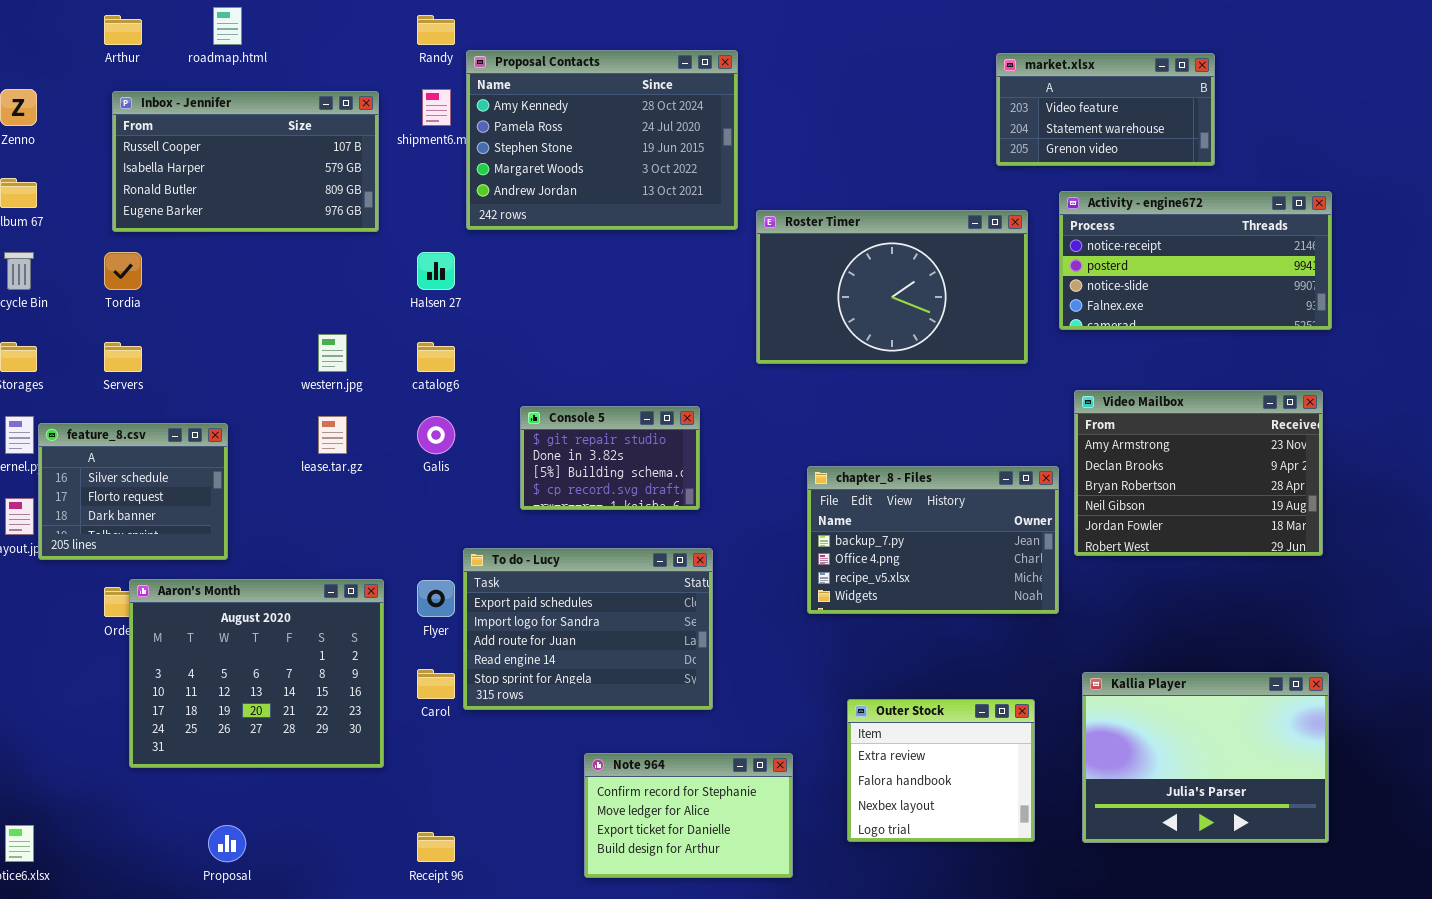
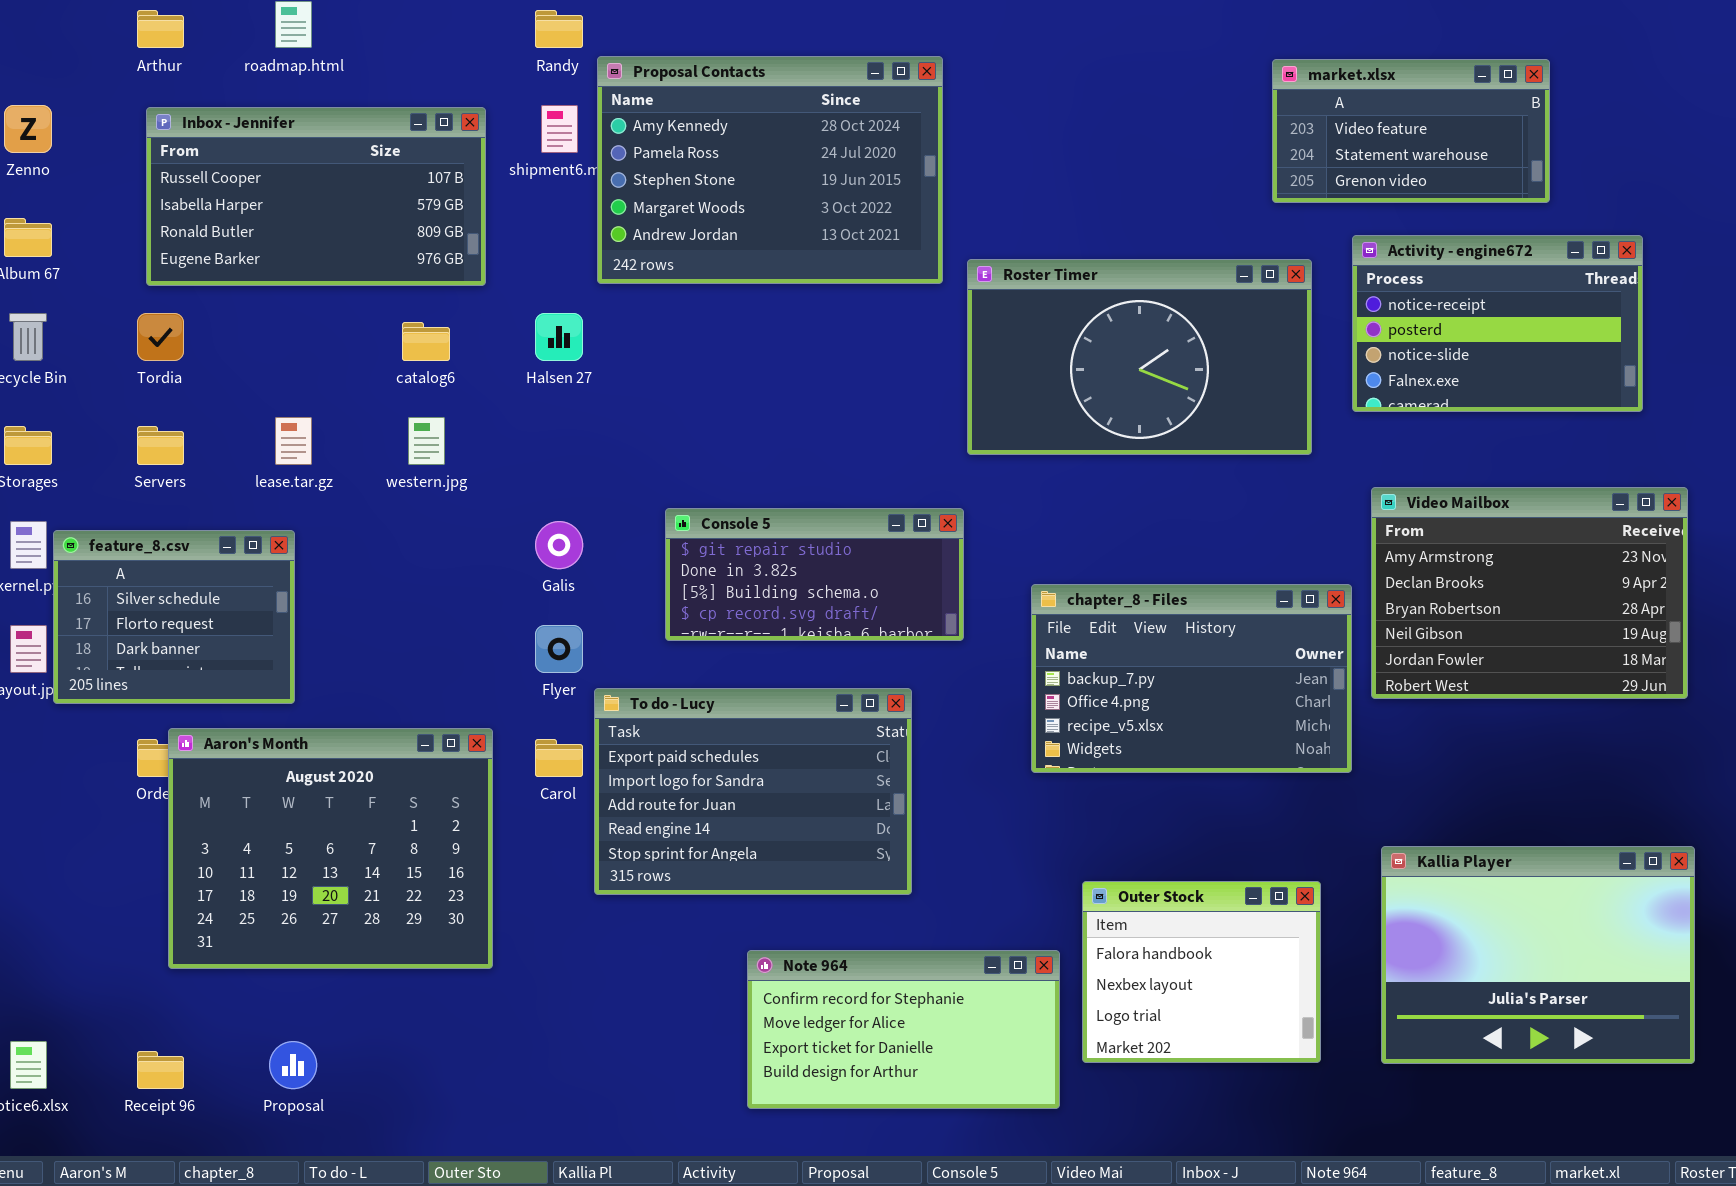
Activity - engine672: [1059,191,1332,330] -> [1352,235,1643,412], resized
catalog6: [417,342,455,372] -> [402,322,450,361], moved
Console 5: [520,406,700,510] -> [665,508,964,641], resized
lease.tar.gz: [318,416,347,454] -> [275,417,312,465], moved
Flyer: [417,580,455,617] -> [535,625,583,673], moved
Carol: [417,669,455,699] -> [535,739,583,777], moved
Outer Stock: [847,699,1035,842] -> [1082,881,1321,1063], scrolled down 1 row
Note 964: [584,753,793,878] -> [747,950,1060,1109], resized
Receipt 96: [417,832,455,862] -> [137,1051,184,1089], moved

